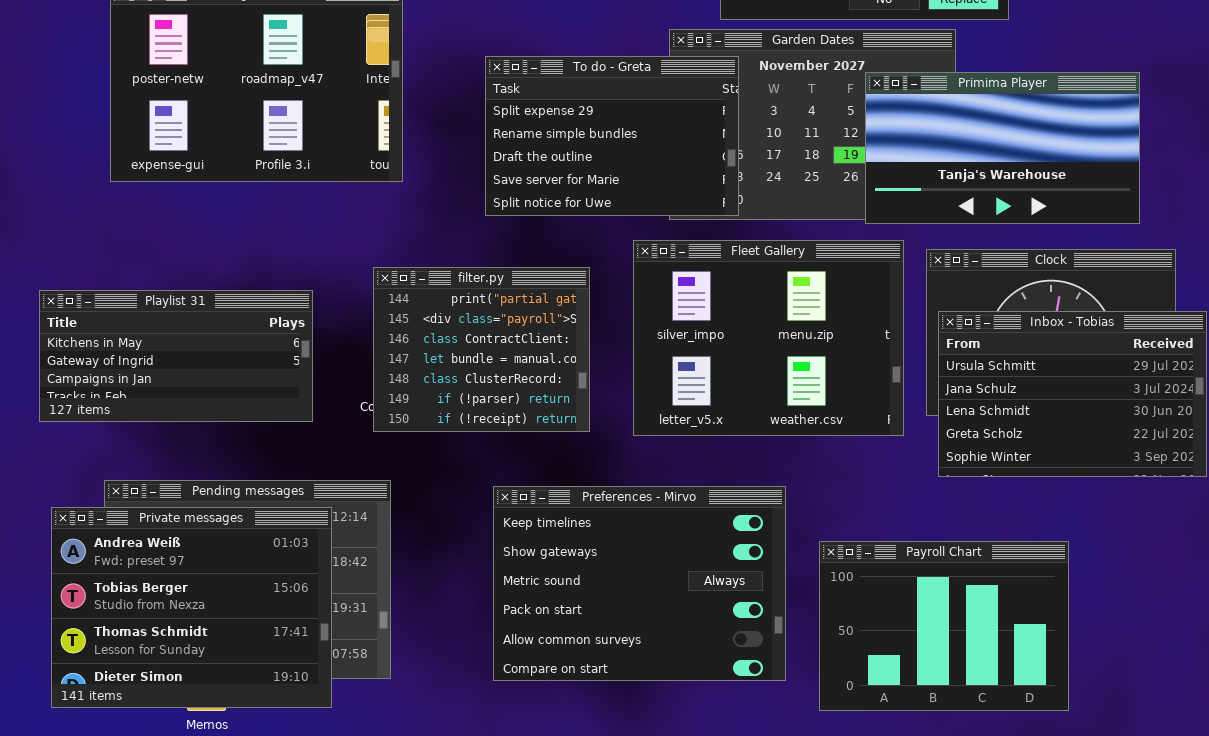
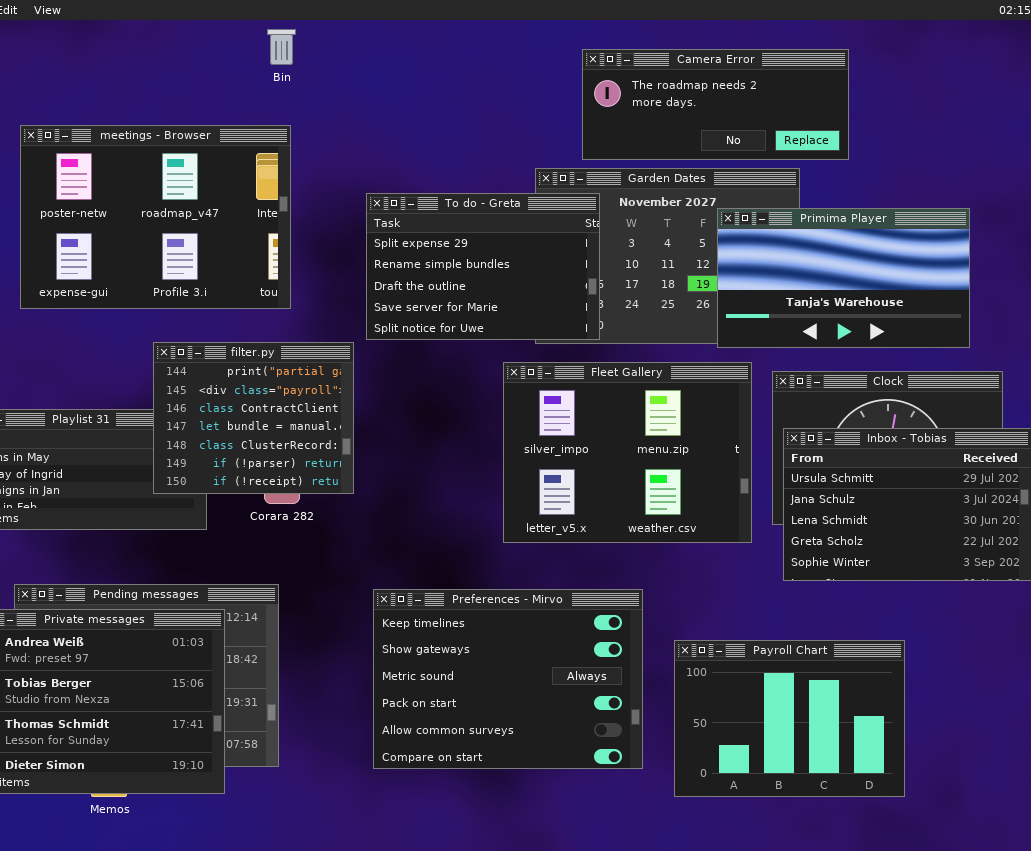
filter.py: [373,267,590,432] -> [153,342,354,494], moved

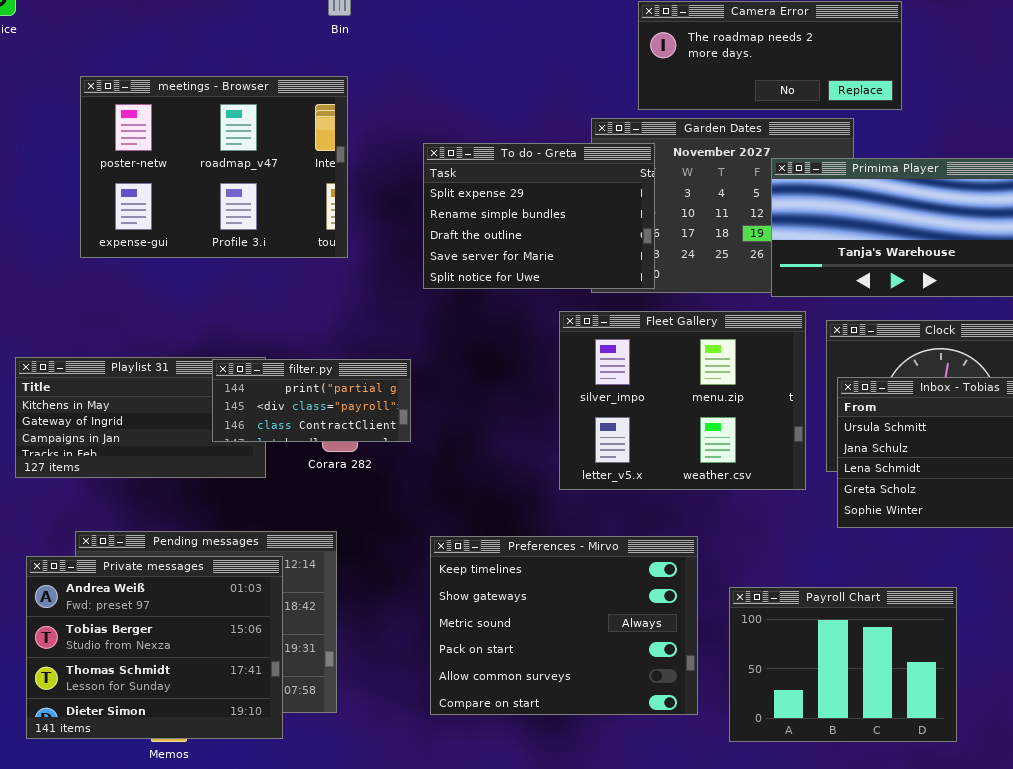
filter.py: [153,342,354,494] -> [212,359,411,442], resized

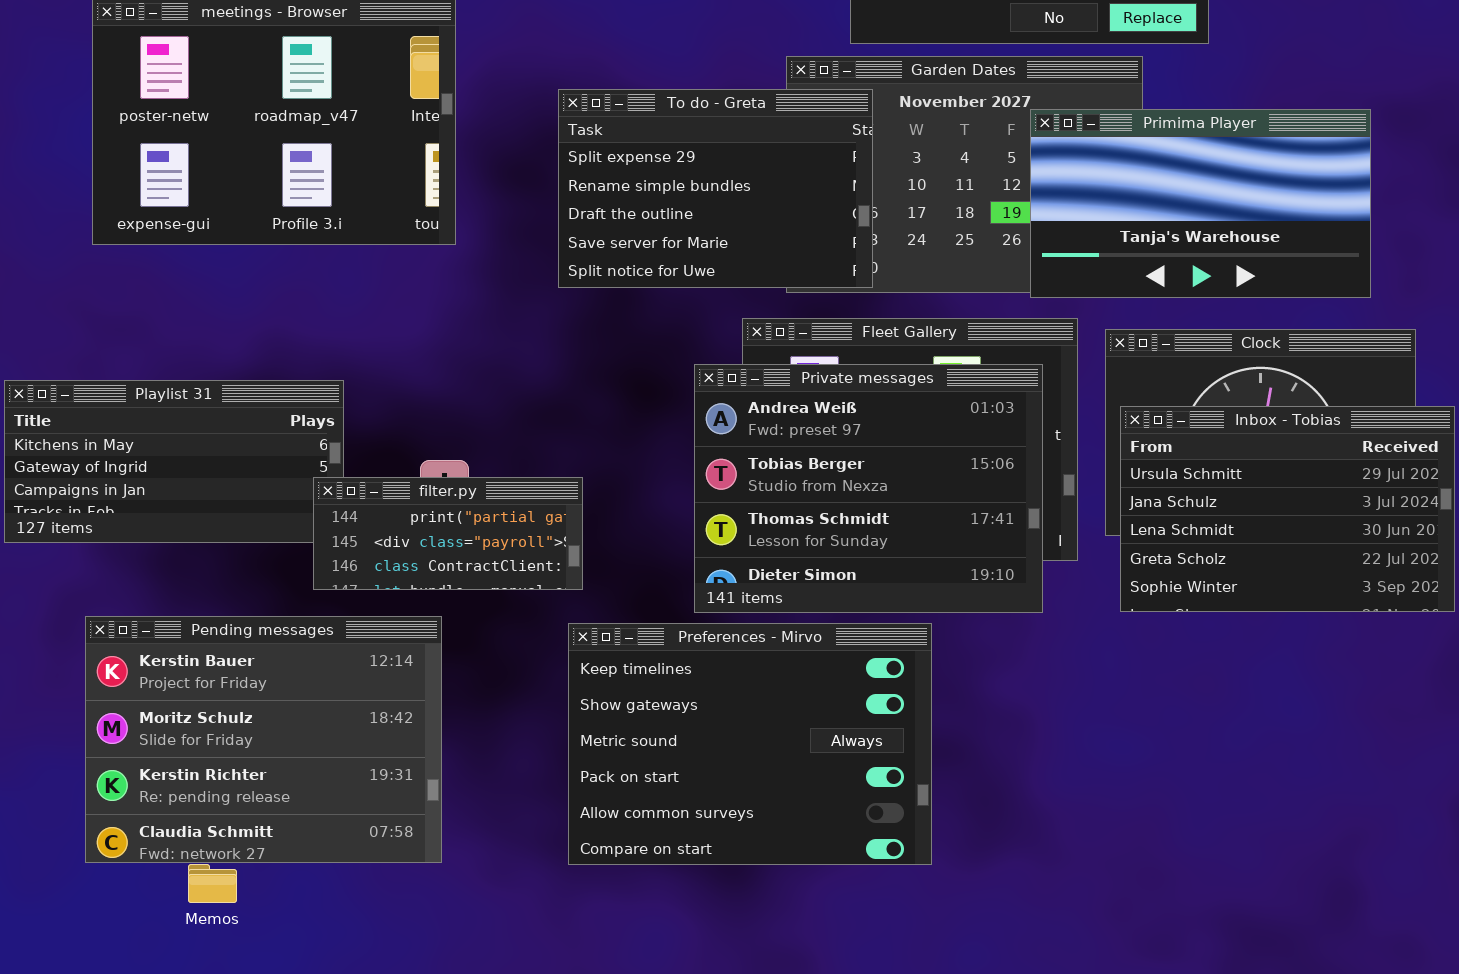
filter.py: [212,359,411,442] -> [313,477,583,590], moved
Private messages: [26,556,283,739] -> [694,364,1043,613], moved
Payroll Chart: [729,587,957,742] -> none, closed

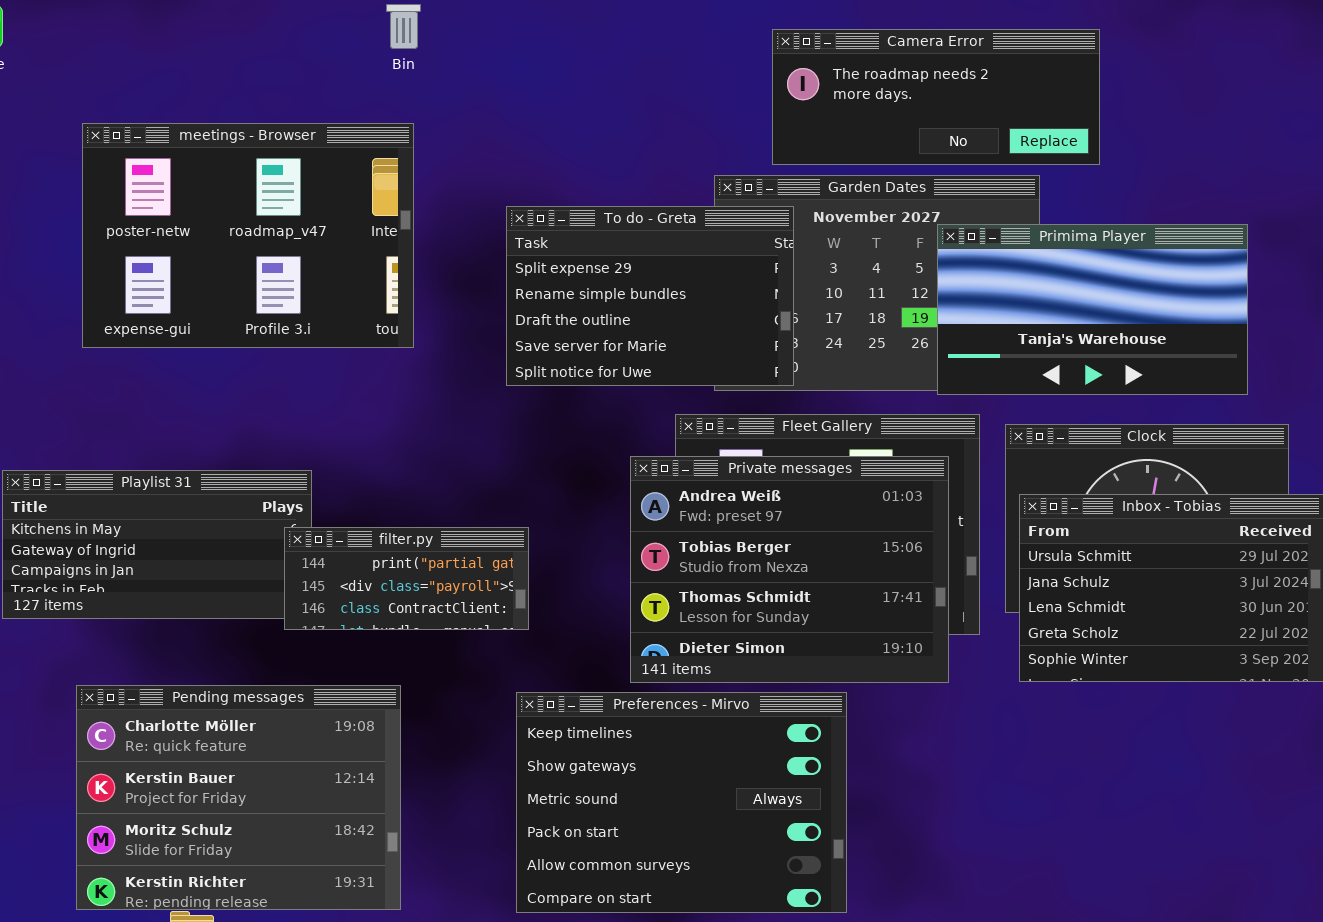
filter.py: [313,477,583,590] -> [284,527,529,630], moved
Pending messages: [85,616,442,863] -> [76,685,401,910], scrolled up 1 row

